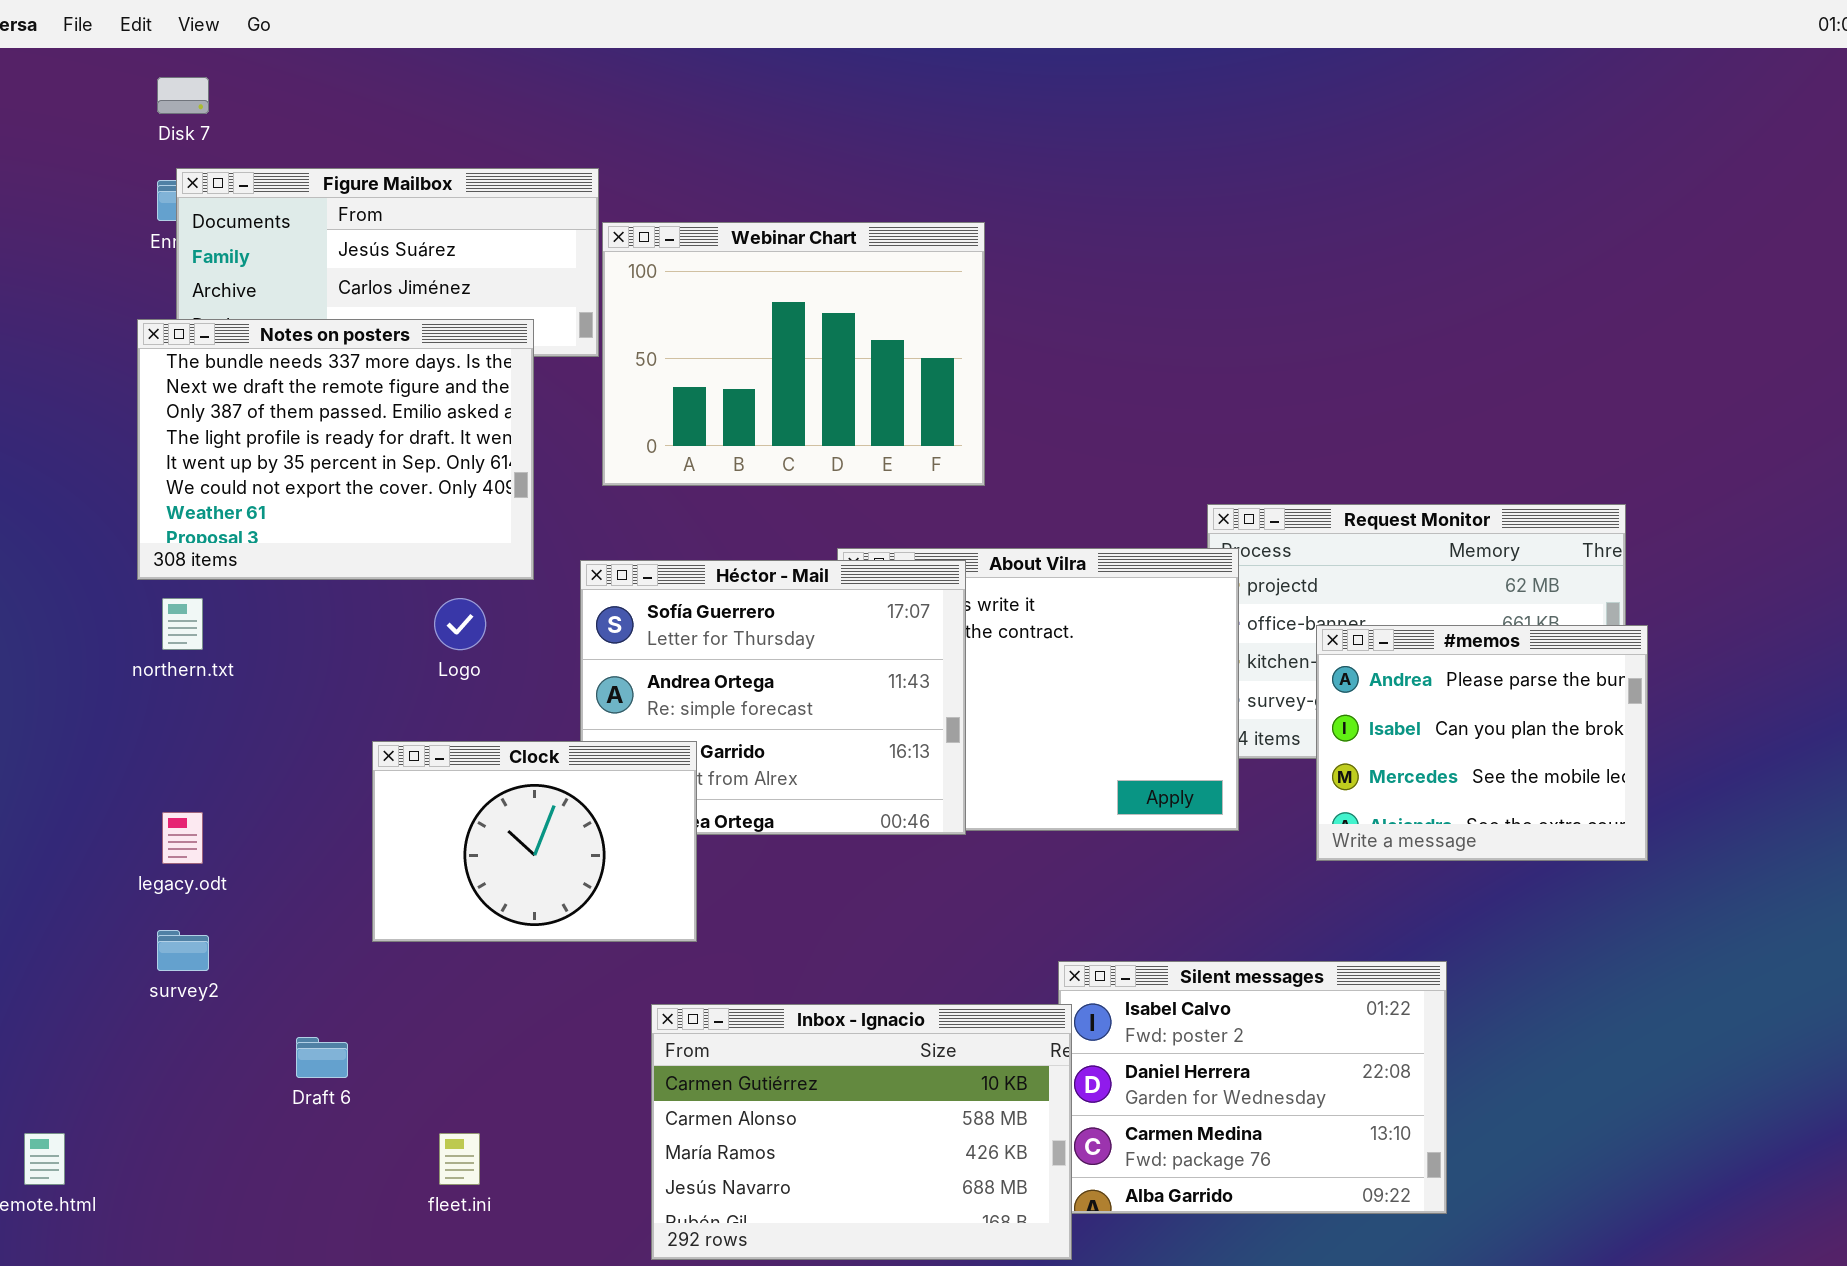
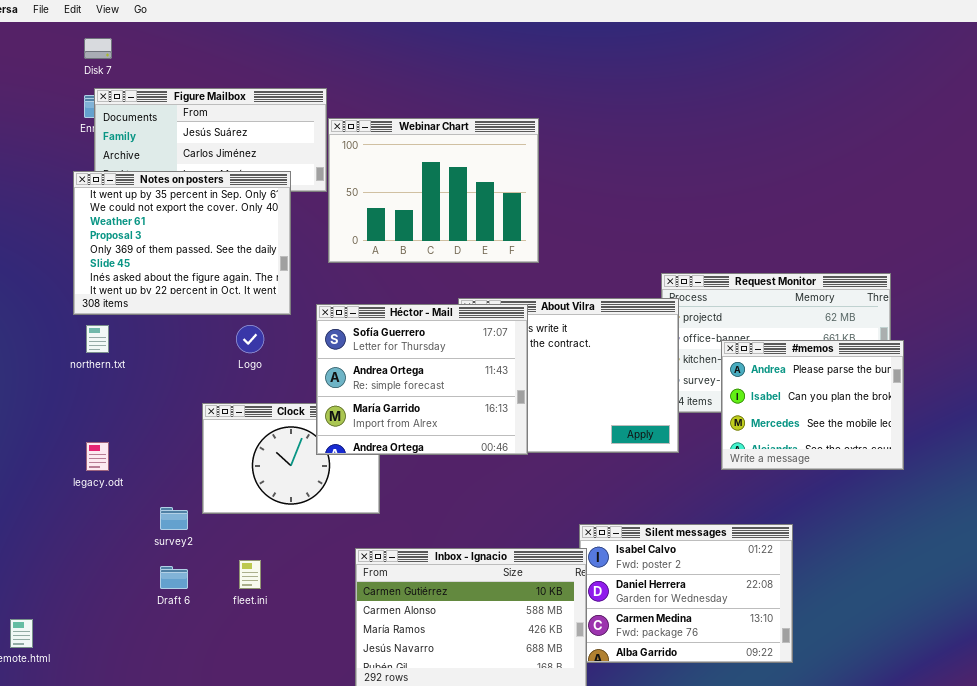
Notes on posters: [137,319,534,580] -> [73,171,291,315], scrolled down 4 rows
Héctor - Mail: [580,560,966,835] -> [316,304,528,455], raised
survey2: [157,930,209,971] -> [160,507,188,530], moved
fleet.ini: [439,1133,480,1185] -> [239,560,261,589], moved

